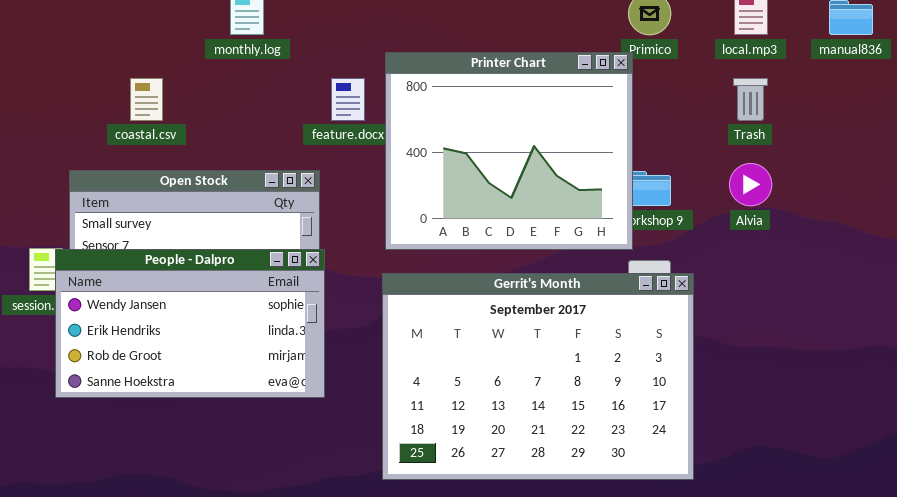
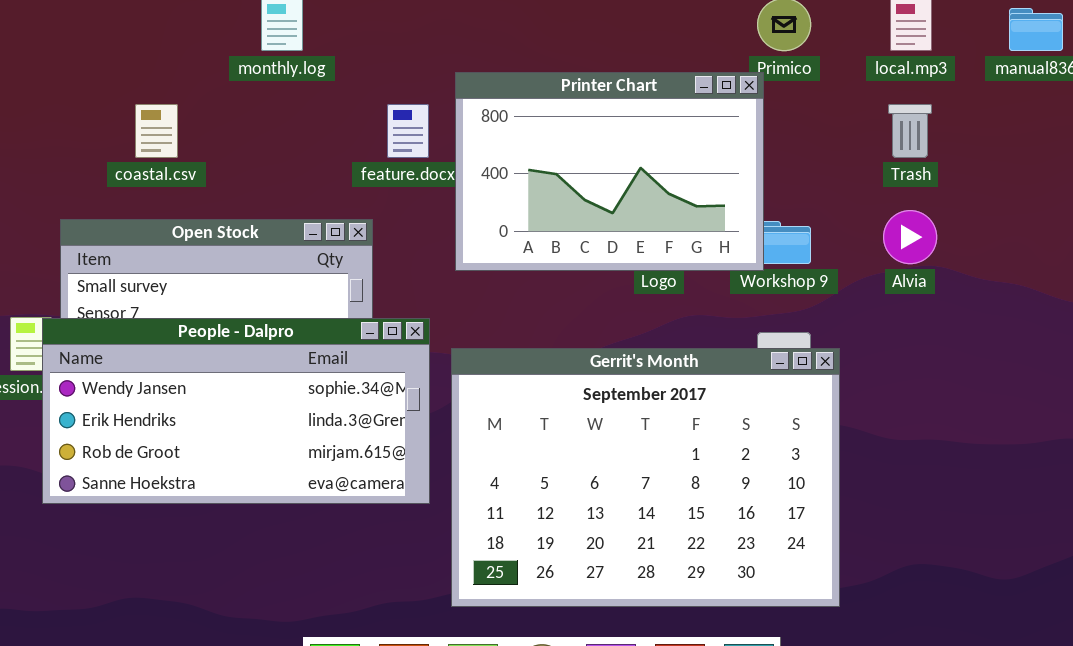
Printer Chart: [385,52,633,250] -> [455,72,764,271], resized
People - Dalpro: [55,249,325,398] -> [42,318,430,504], resized

